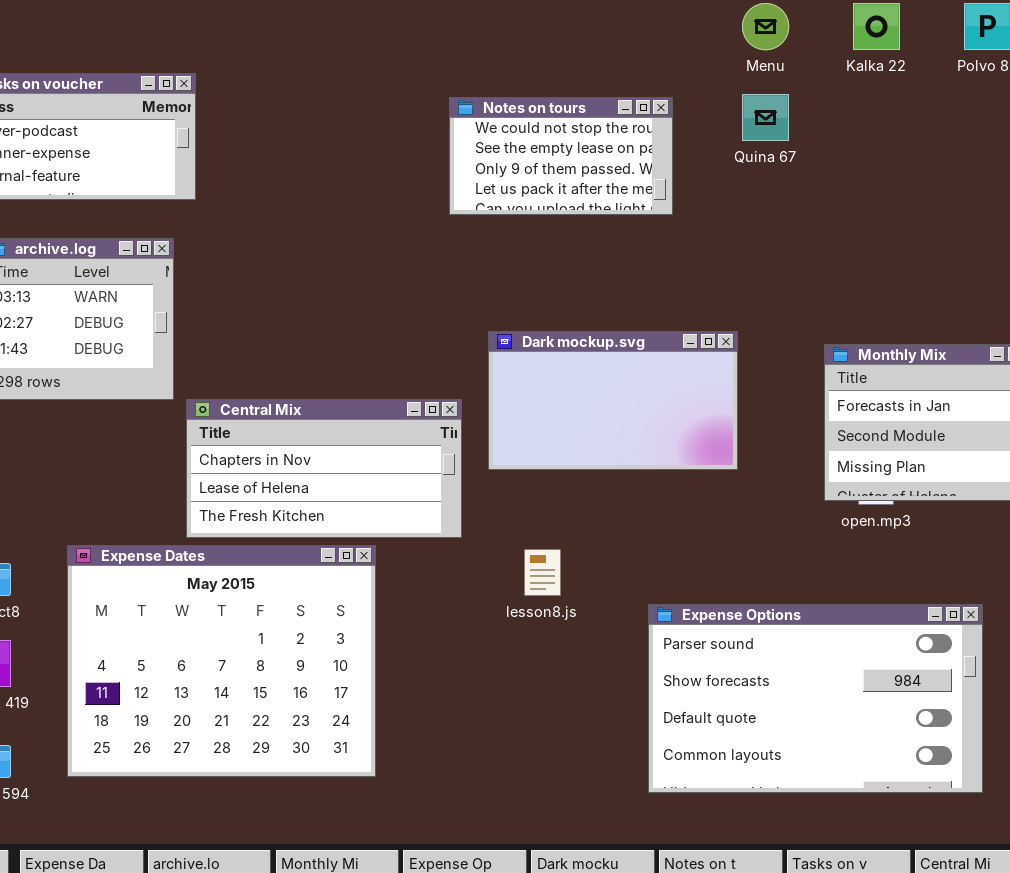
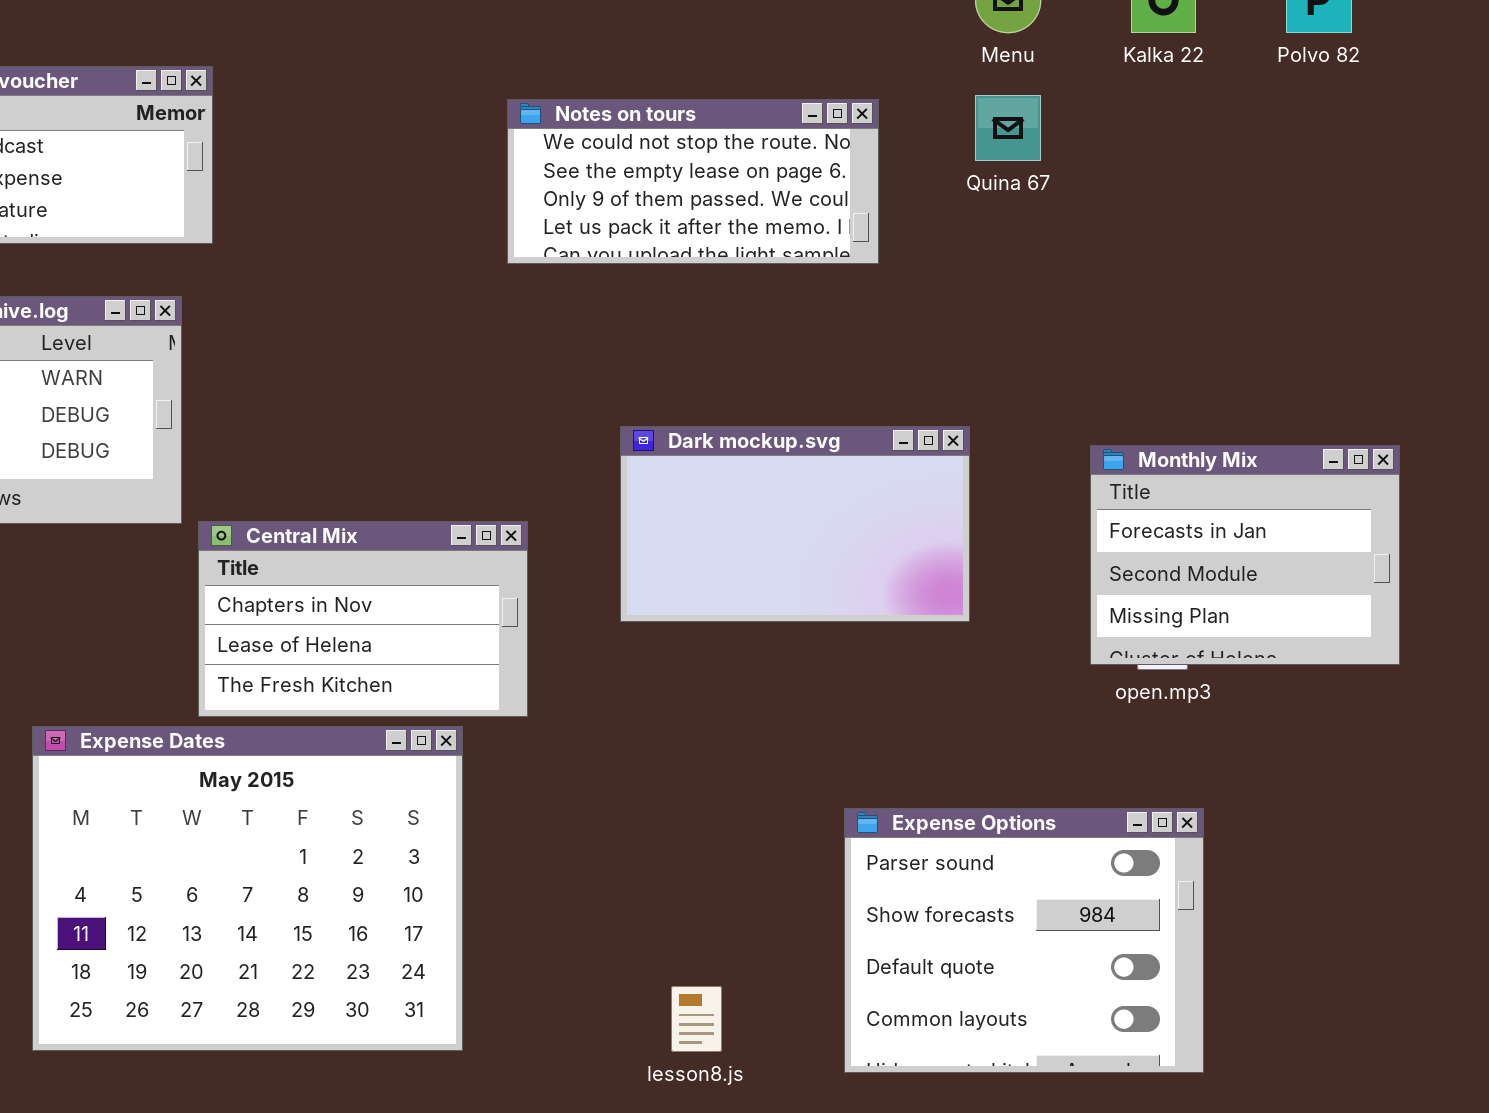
Notes on tours: [449,97,673,215] -> [507,99,879,264], resized
Central Mix: [186,399,462,538] -> [198,521,528,717], resized
lesson8.js: [524,549,561,596] -> [671,986,722,1052], moved
Expense Options: [648,604,983,793] -> [844,808,1204,1073], resized

